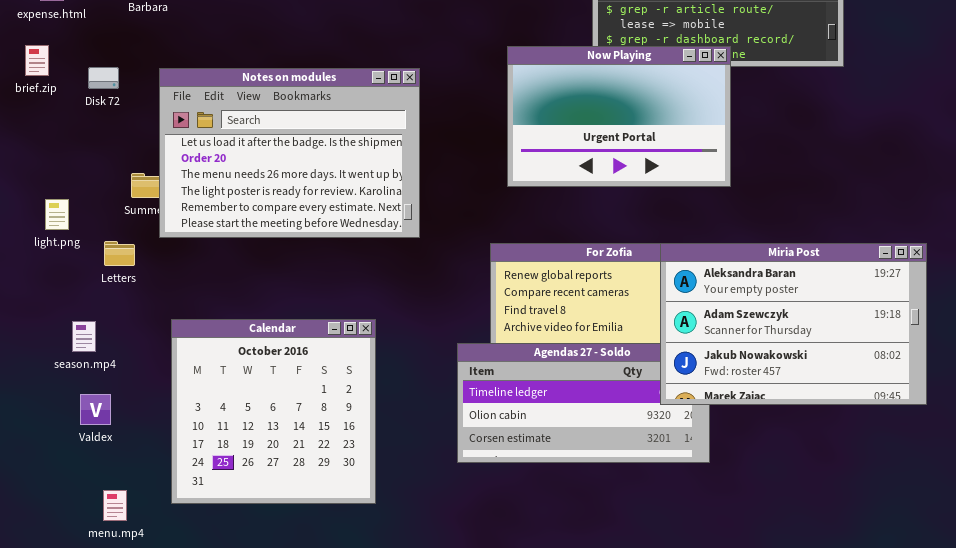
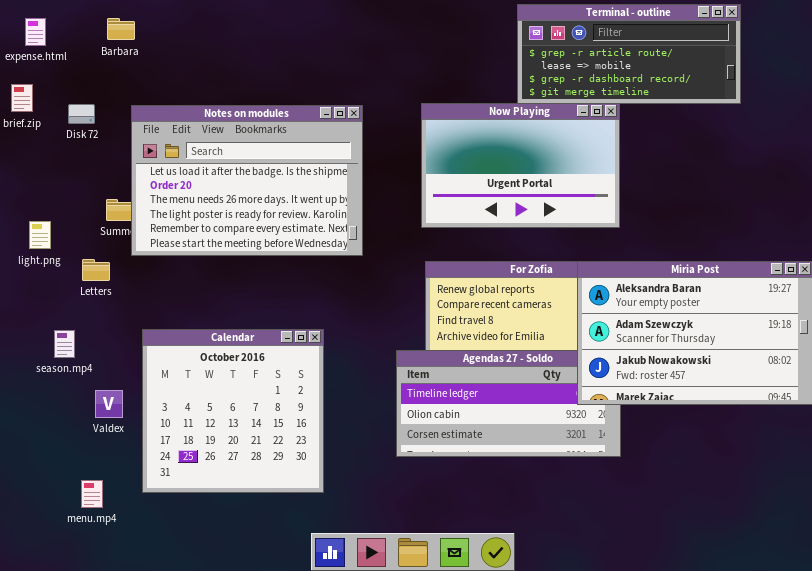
Now Playing: [507,46,731,187] -> [421,103,620,228], moved
Valdex: [80,394,111,425] -> [95,390,123,418], moved

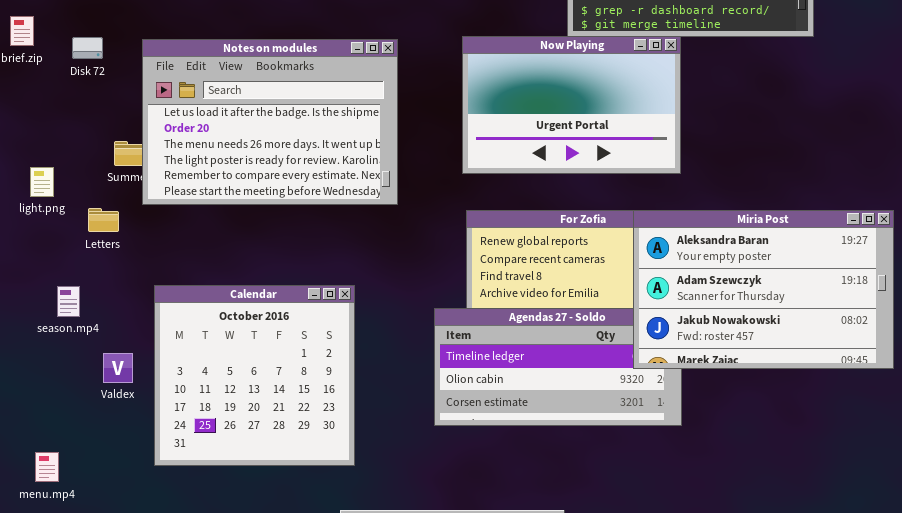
menu.mp4: [81,480,103,508] -> [35,452,59,482], moved

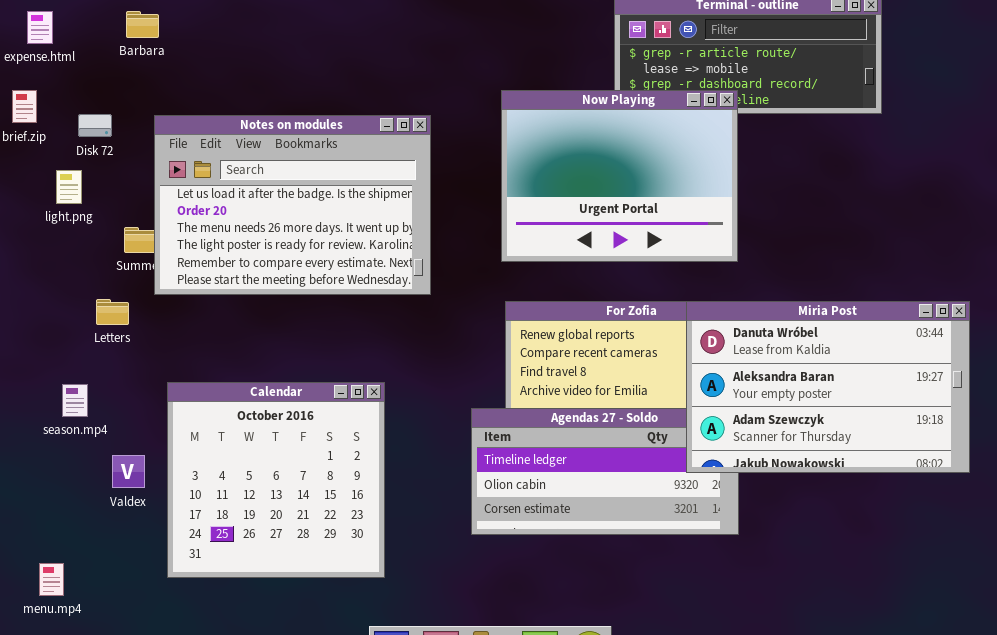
Now Playing: [462,36,681,174] -> [501,90,738,262], resized
light.png: [30,167,54,197] -> [56,170,82,204], moved
Miria Post: [633,210,894,369] -> [686,301,970,473], scrolled up 1 row

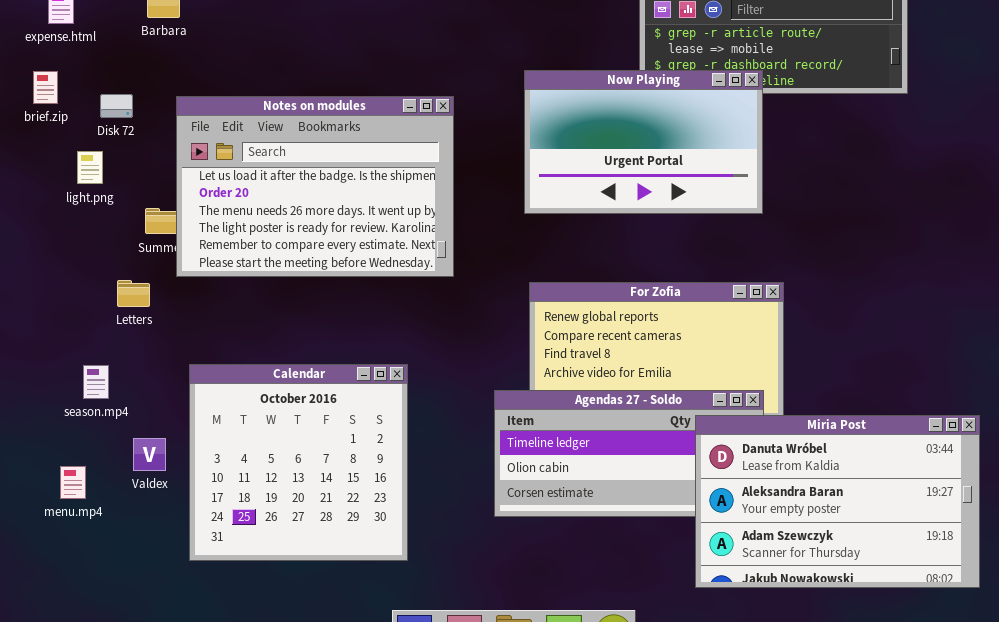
Now Playing: [501,90,738,262] -> [524,70,763,214], resized
Miria Post: [686,301,970,473] -> [695,415,980,588], moved
menu.mp4: [39,563,64,596] -> [60,466,86,499], moved

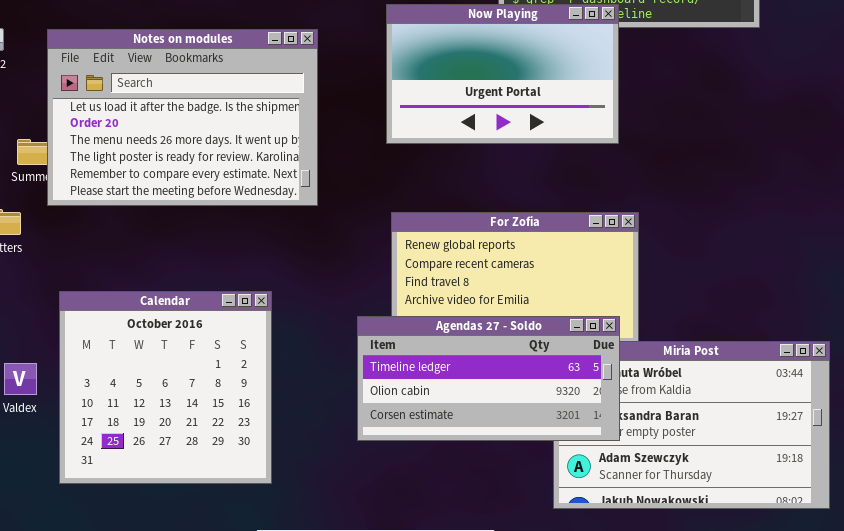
Agendas 27 - Soldo: [494,390,764,517] -> [357,316,620,441], raised

